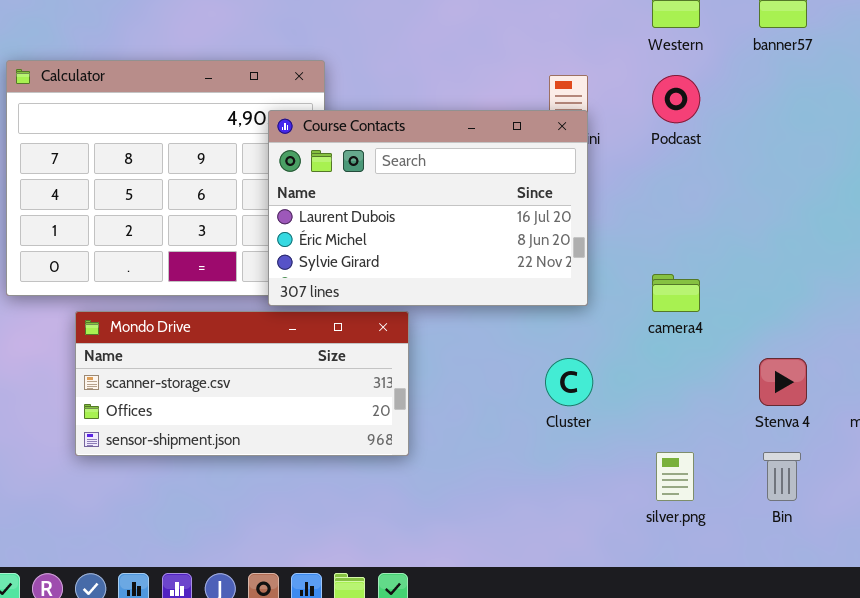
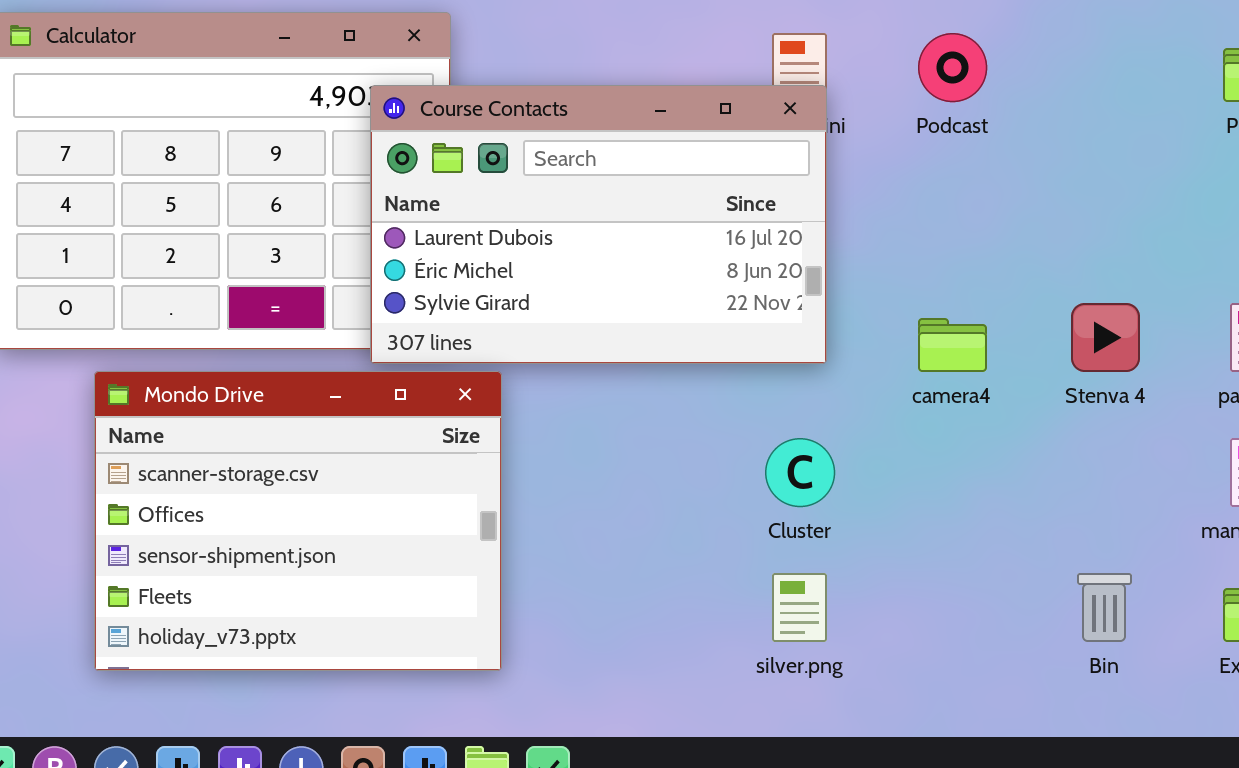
Mondo Drive: [75,311,409,456] -> [94,371,502,671], resized
Stenva 4: [759,358,807,406] -> [1071,303,1140,372], moved
silver.png: [656,452,694,501] -> [772,573,827,642], moved

